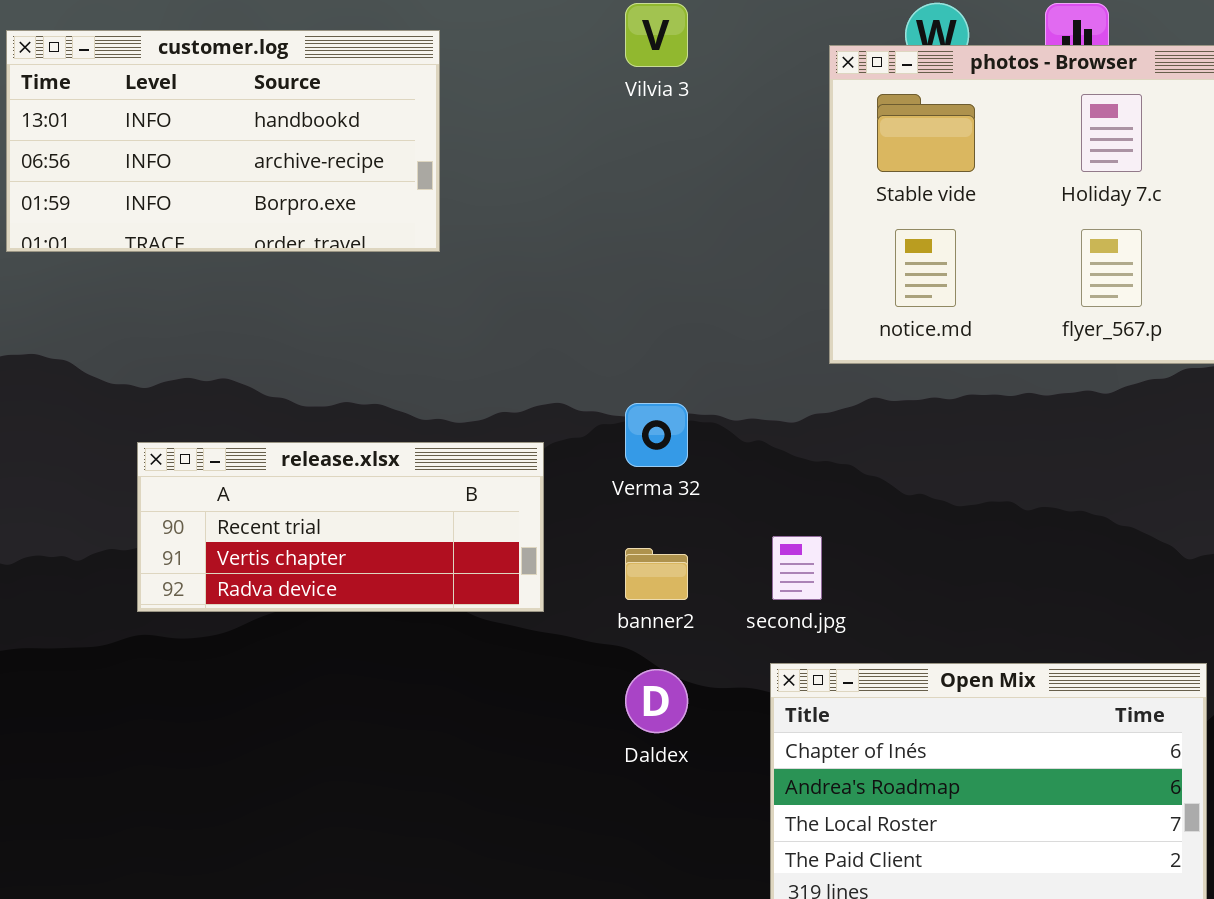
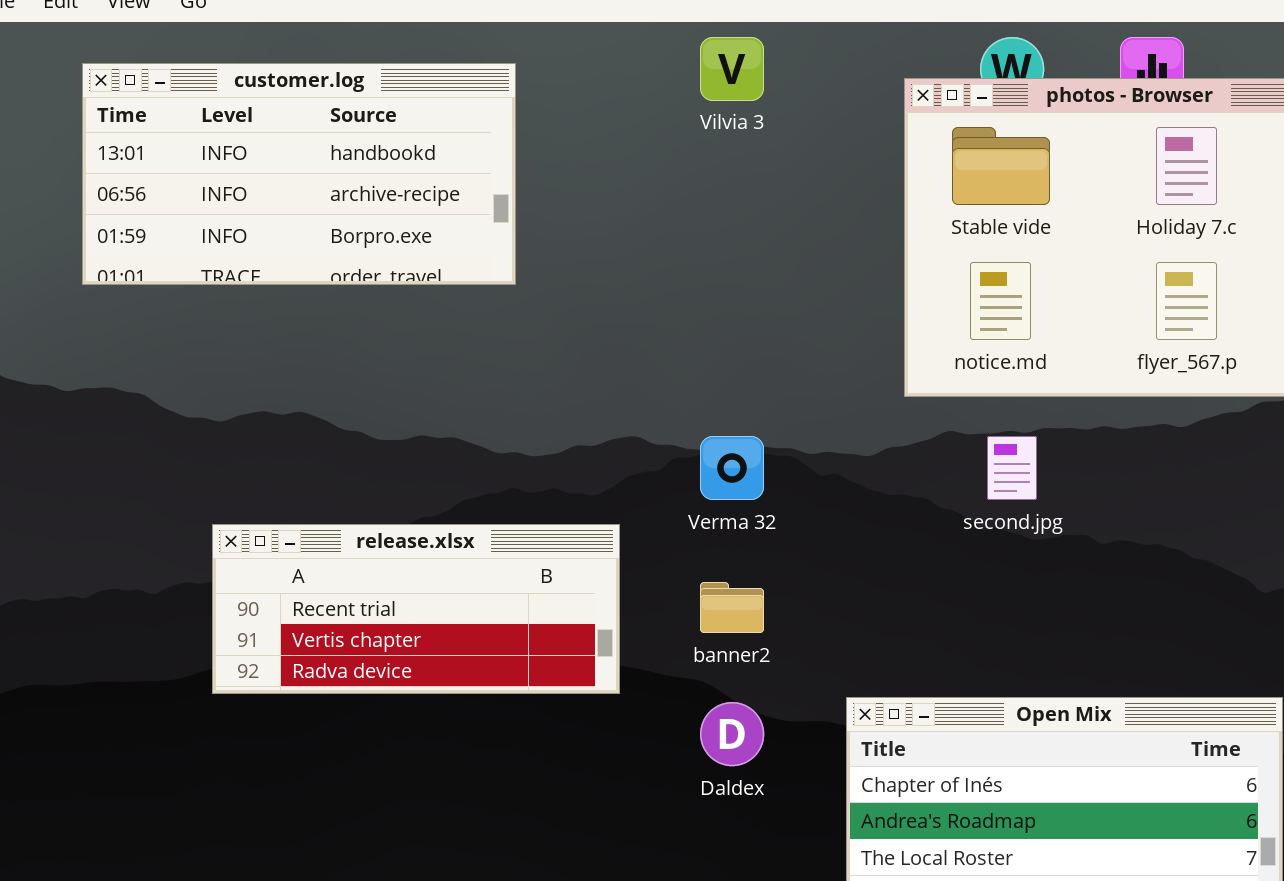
release.xlsx: [137,442,544,612] -> [212,524,620,694], moved
second.jpg: [772,536,822,600] -> [987,436,1037,500], moved

